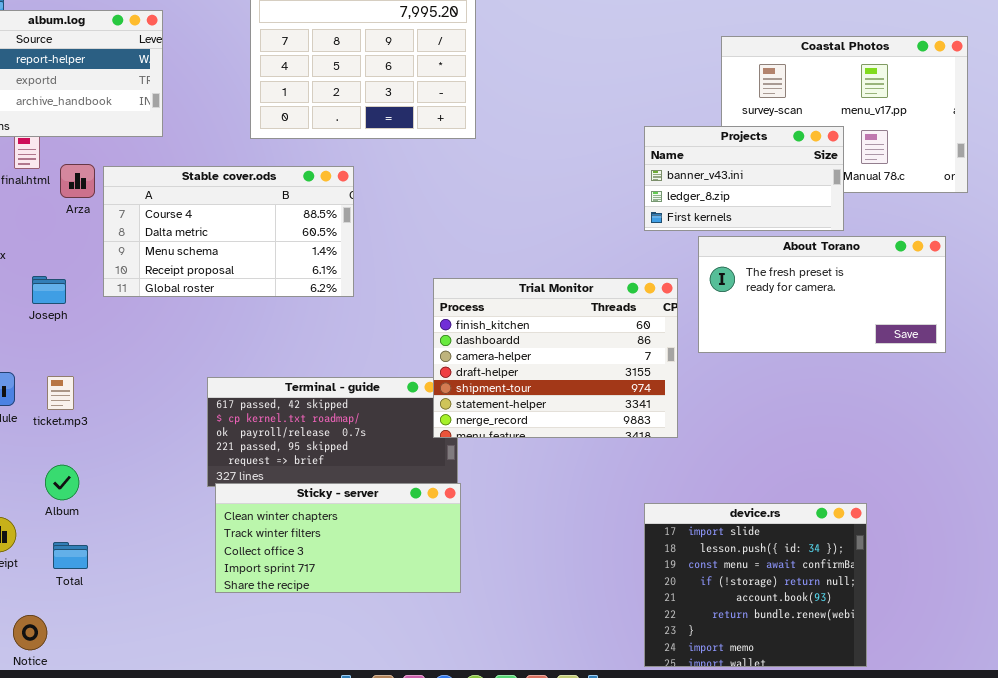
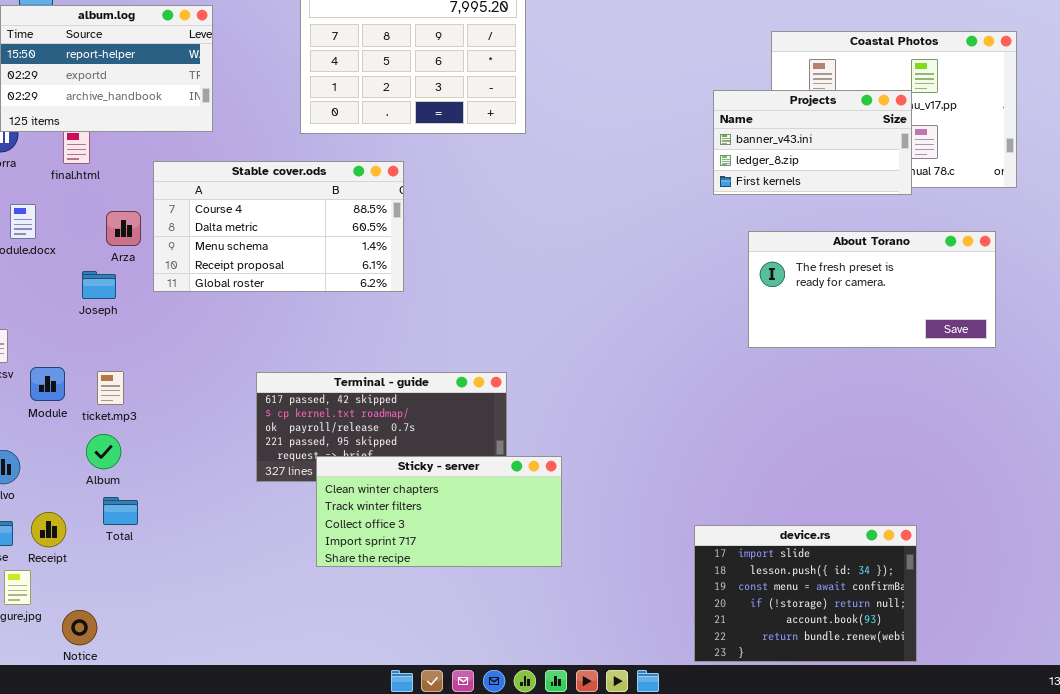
Projects: [644,126,844,231] -> [713,90,912,195], moved
Arza: [60,164,95,198] -> [106,211,141,246], moved
Trial Monitor: [433,278,678,438] -> none, closed
Album: [45,465,79,500] -> [86,434,121,469], moved
Sticky - server: [215,483,461,593] -> [316,456,562,567], moved
device.rs: [644,503,867,667] -> [694,525,917,662], resized
Total: [53,542,88,569] -> [103,497,138,525], moved

